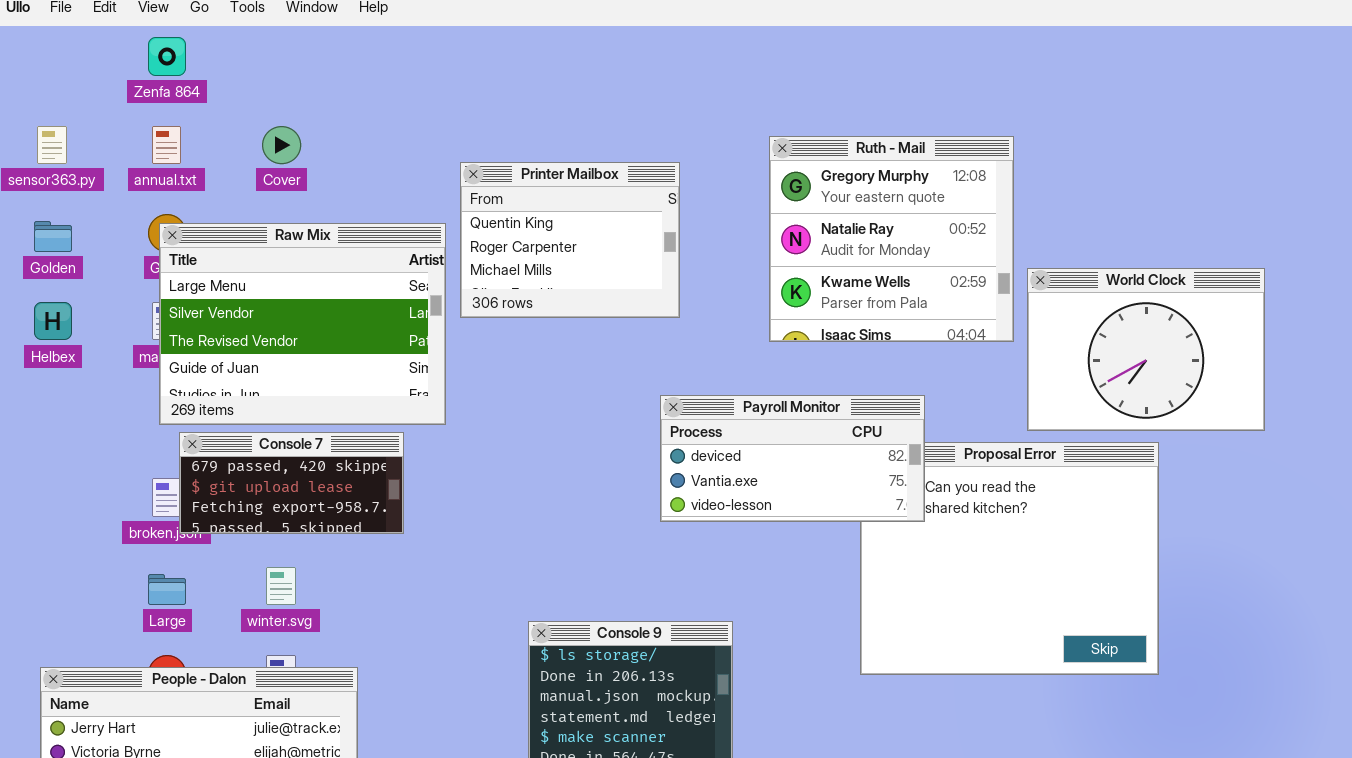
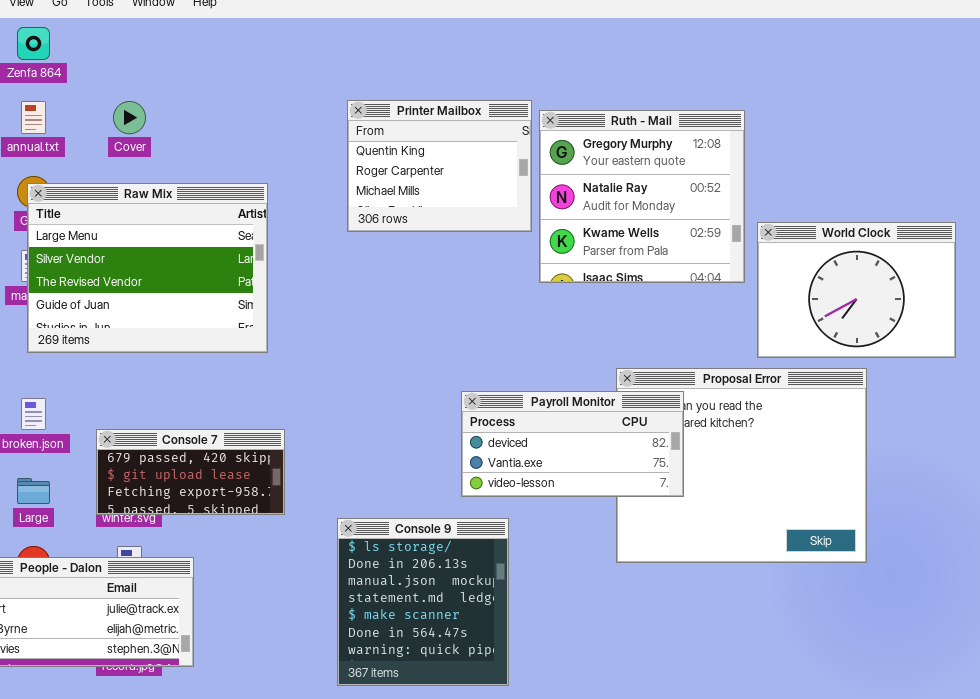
Printer Mailbox: [460,162,680,318] -> [347,100,532,232], moved
Payroll Monitor: [660,395,925,522] -> [461,391,684,497], moved
Console 7: [179,432,404,534] -> [96,429,285,515], moved

